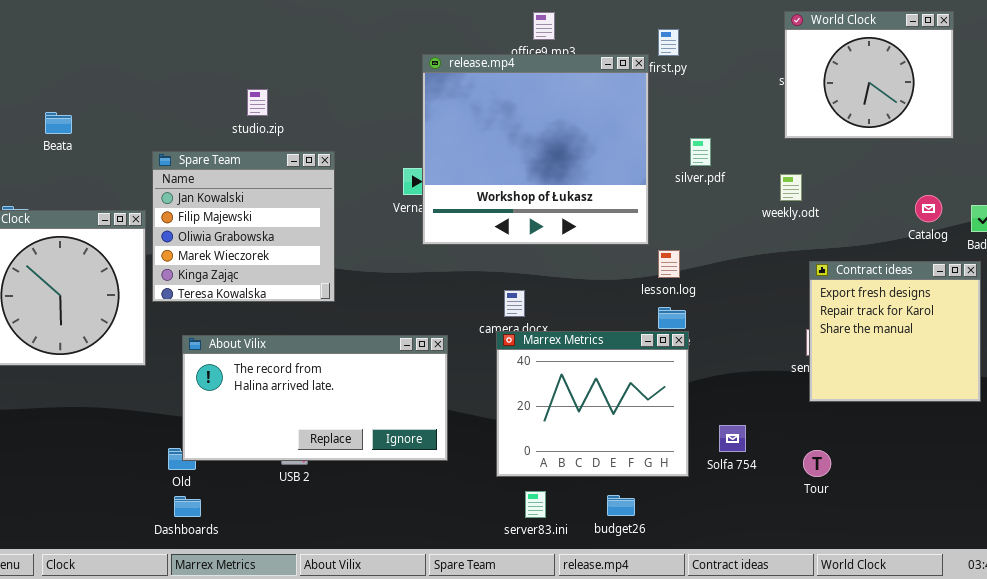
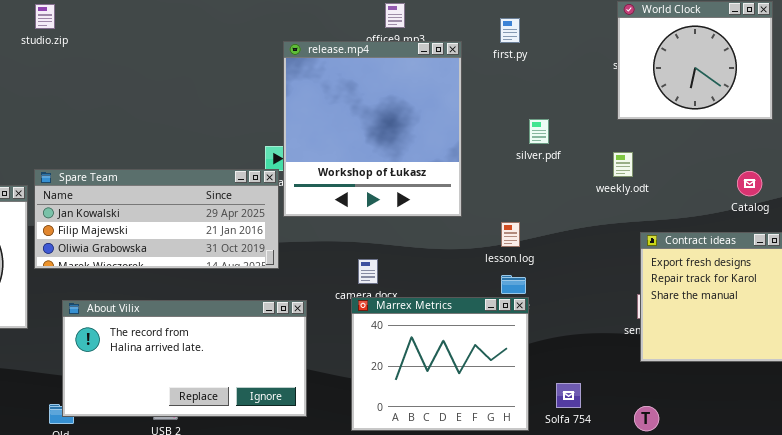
release.mp4: [422,54,649,245] -> [283,41,462,217], resized
studio.zip: [247,89,268,116] -> [35,4,55,29], moved
Spare Team: [152,151,335,302] -> [34,169,279,269], resized

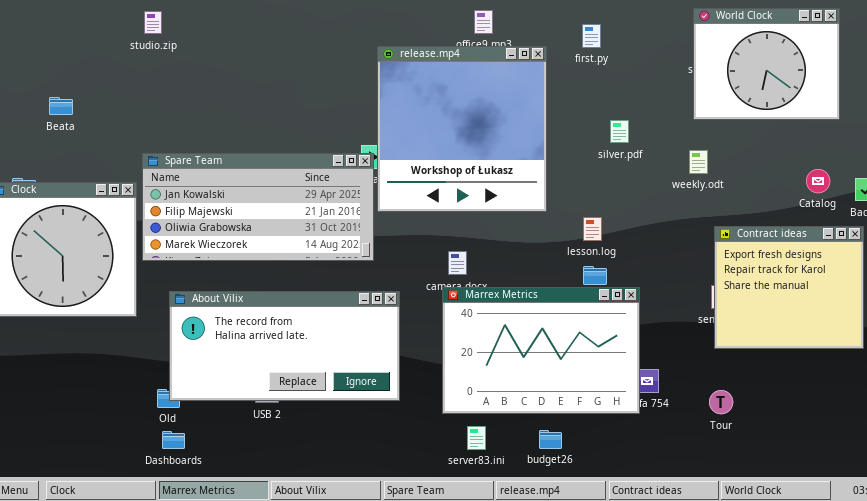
Spare Team: [34,169,279,269] -> [142,153,374,261], resized
Marrex Metrics: [351,297,529,431] -> [442,287,640,414], resized

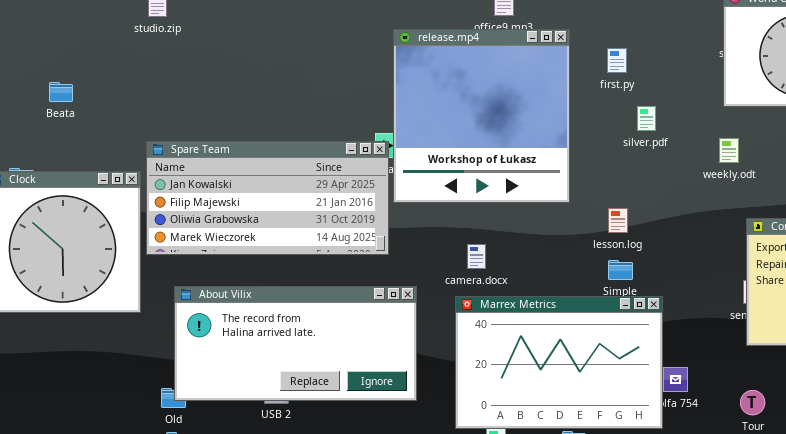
first.py: [582,24,601,48] -> [607,48,627,73], moved
Marrex Metrics: [442,287,640,414] -> [455,296,663,429], moved

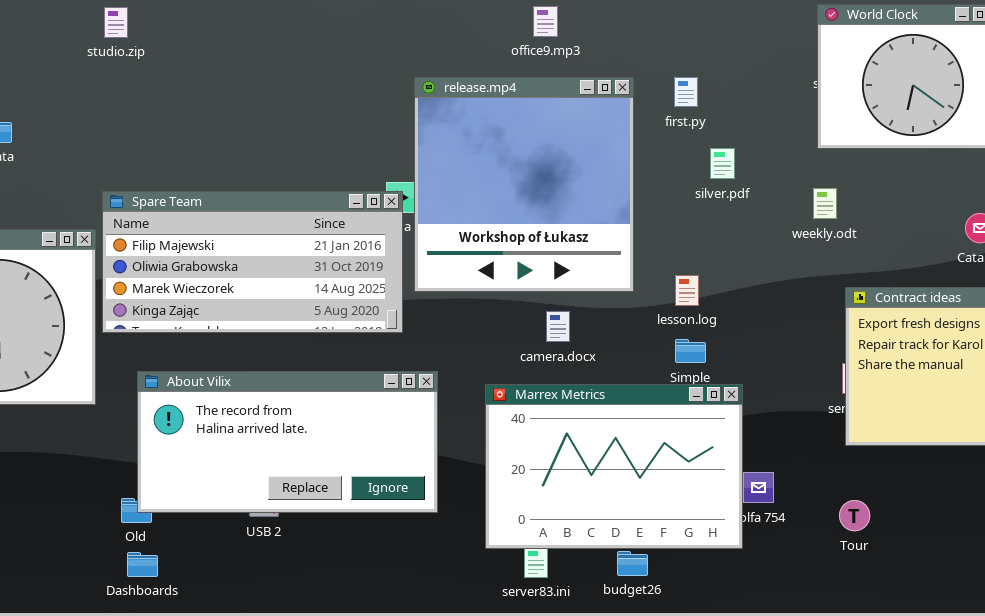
release.mp4: [393,29,570,203] -> [414,77,634,292], moved
Spare Team: [146,141,389,255] -> [102,191,403,333], scrolled down 1 row
camera.docx: [467,244,486,269] -> [546,311,570,342], moved

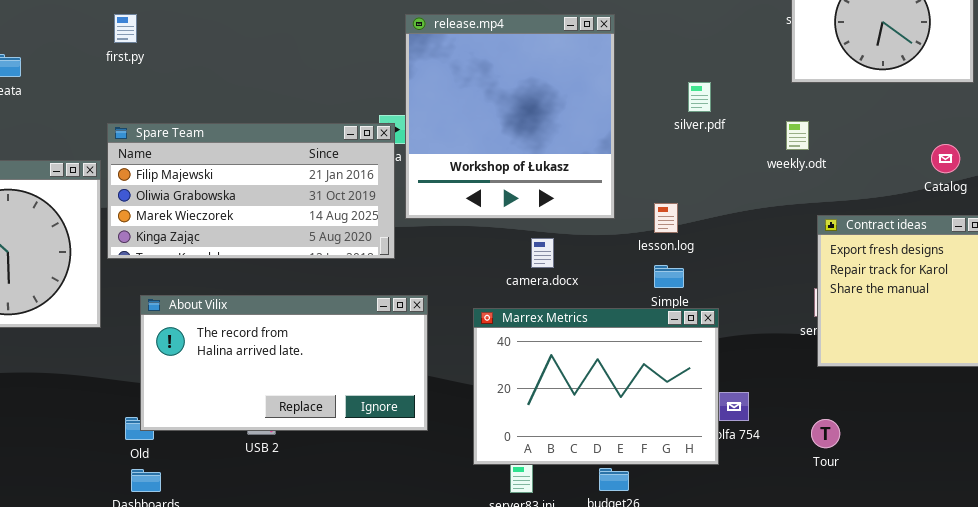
first.py: [674,77,698,107] -> [114,14,137,43], moved

